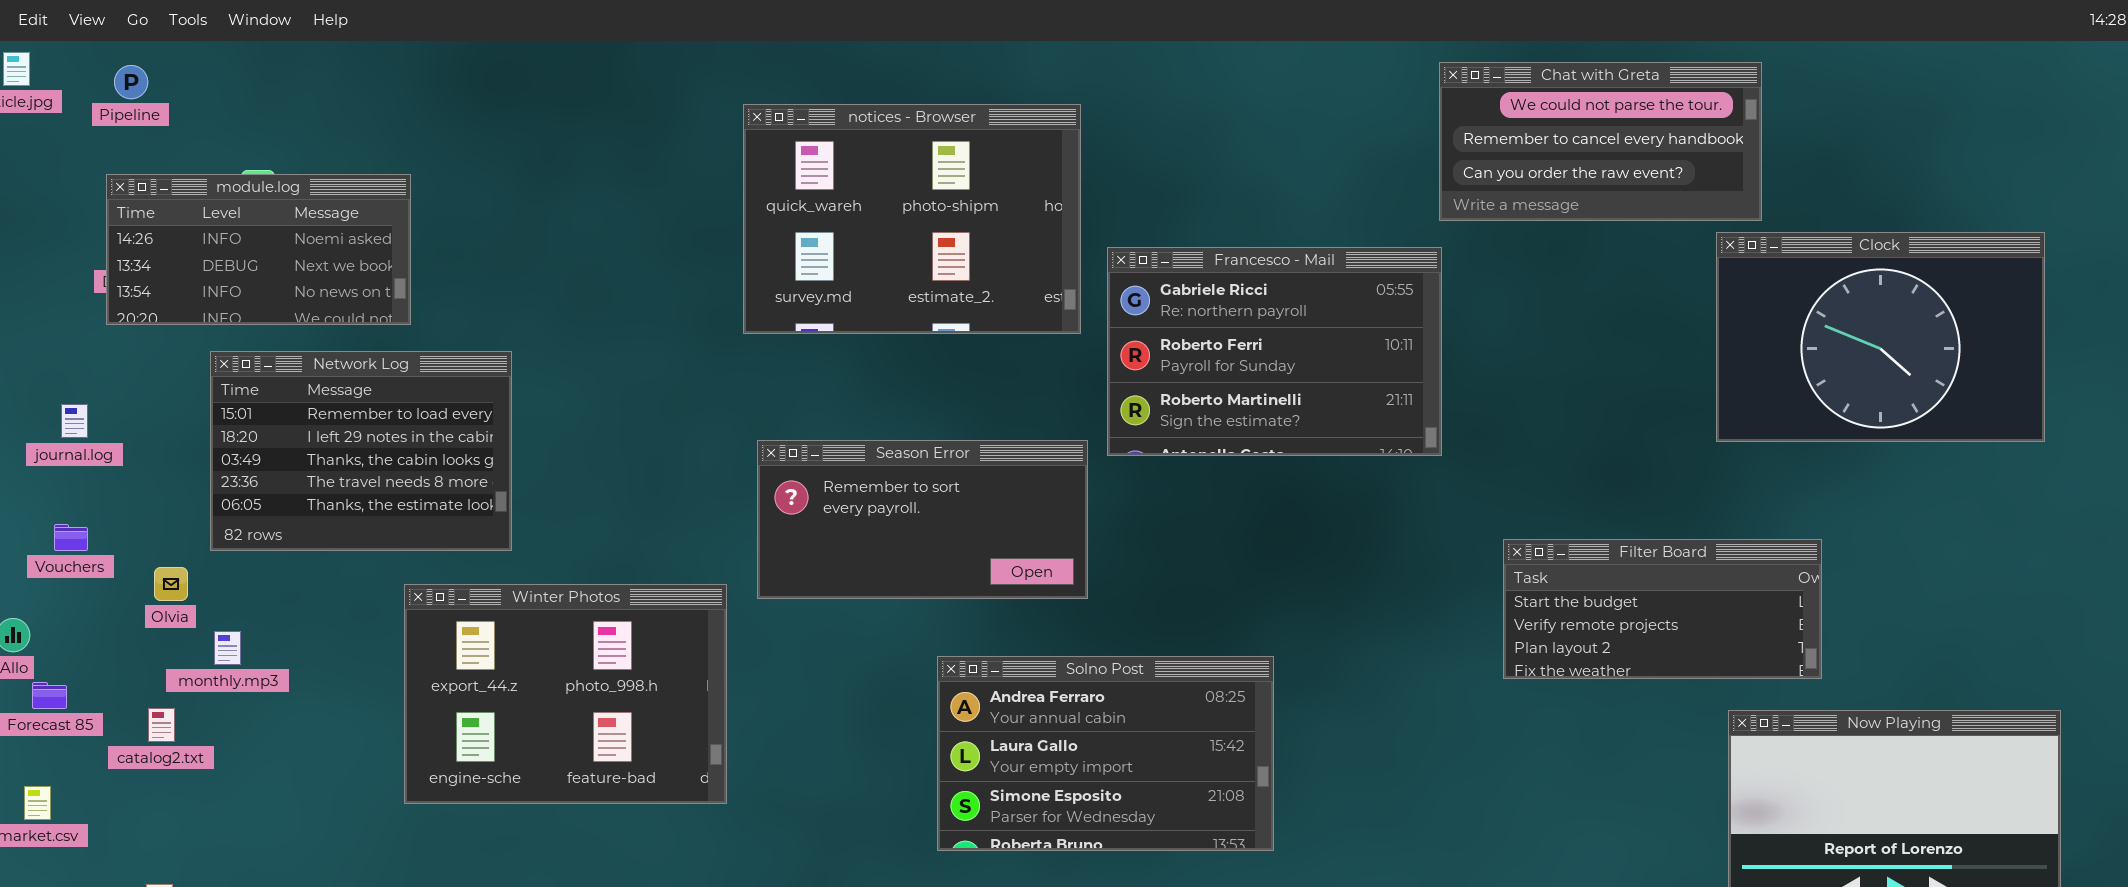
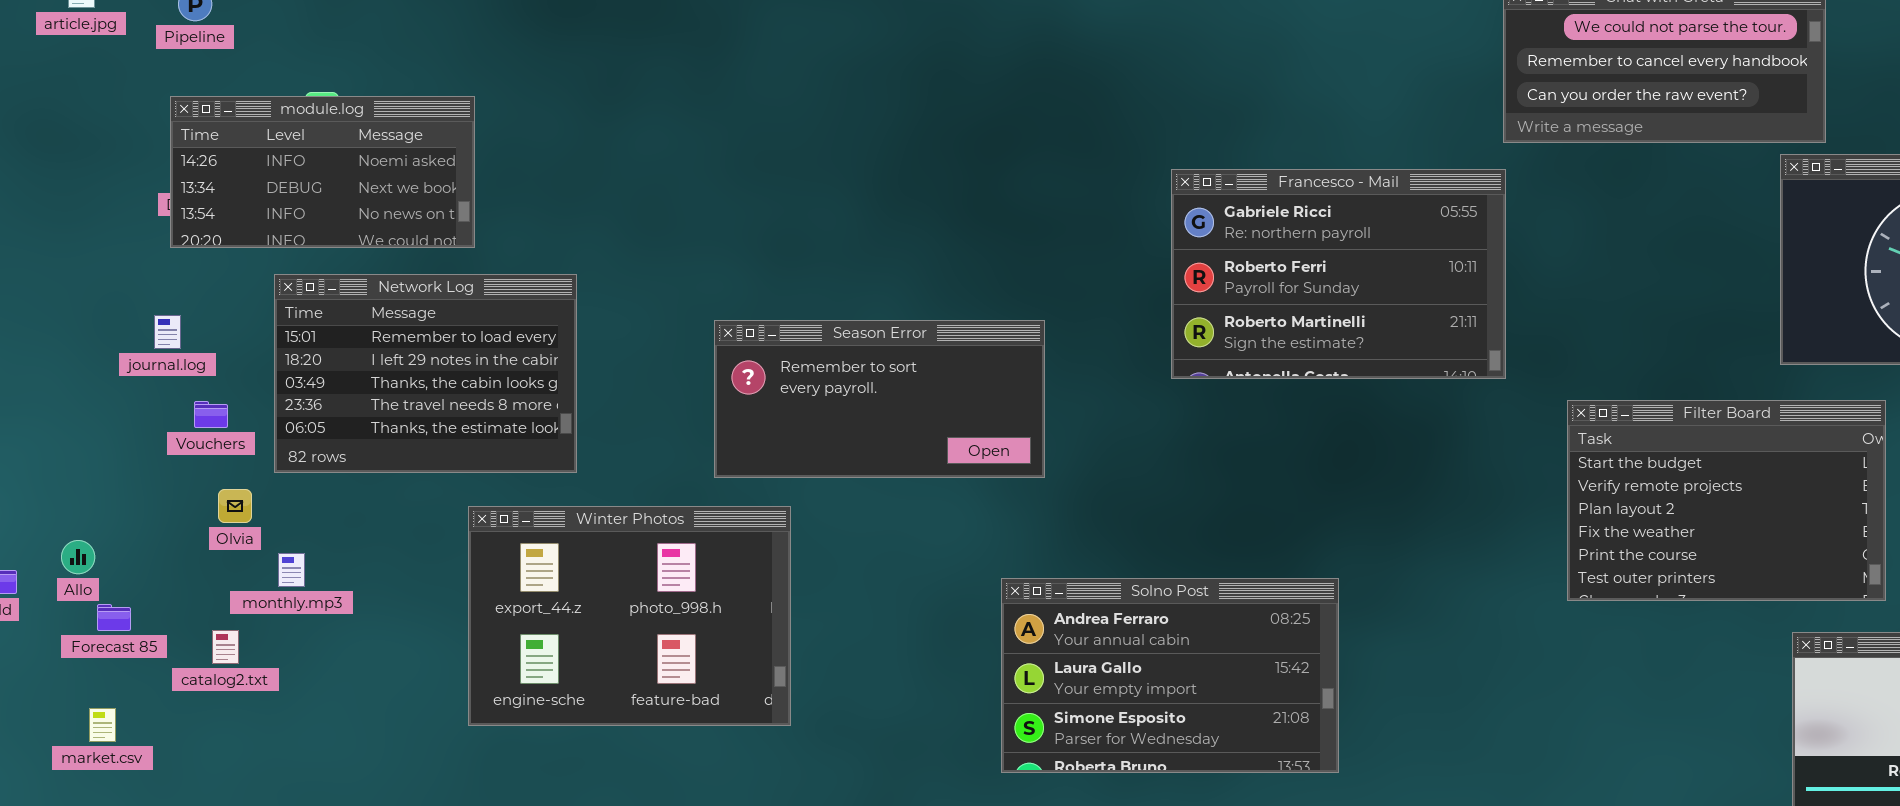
notices - Browser: [743,104,1081,334] -> none, closed
journal.log: [61,404,88,438] -> [154,315,181,349], moved
Season Error: [757,440,1088,599] -> [714,320,1045,478], moved
Vouchers: [54,524,88,551] -> [194,401,228,428], moved
Filter Board: [1503,539,1822,679] -> [1567,400,1886,601], resized

